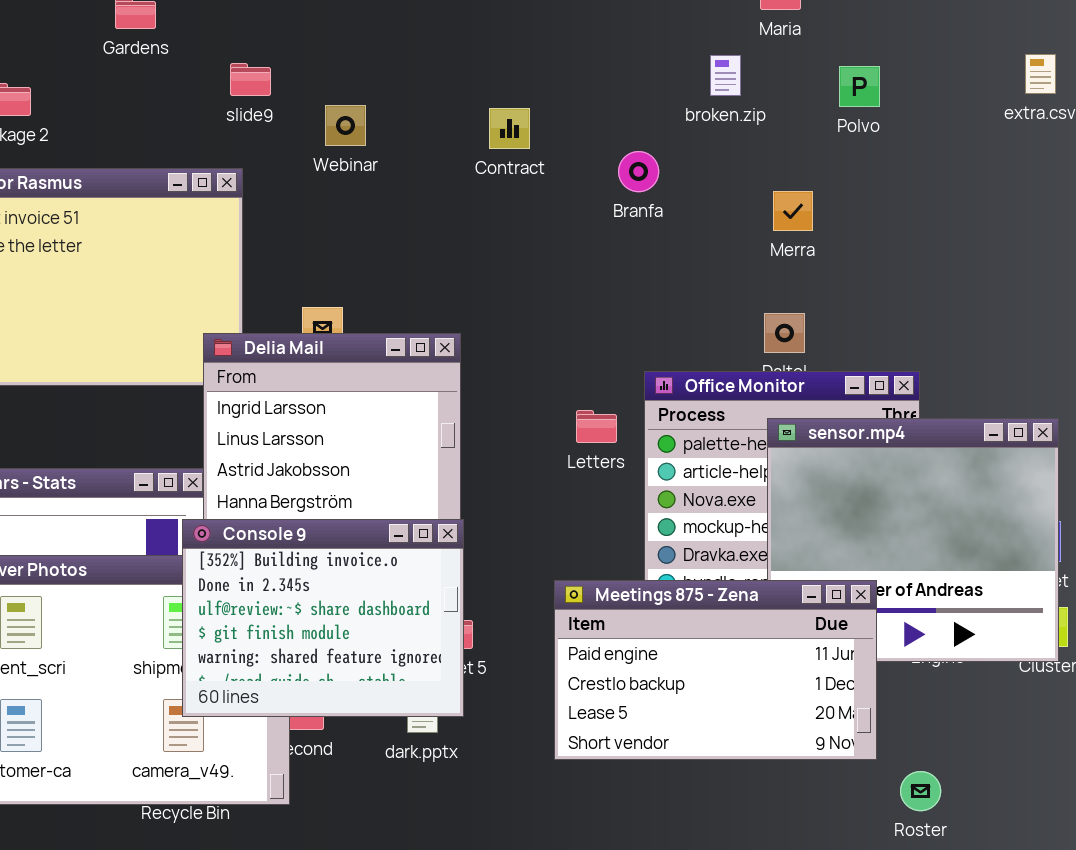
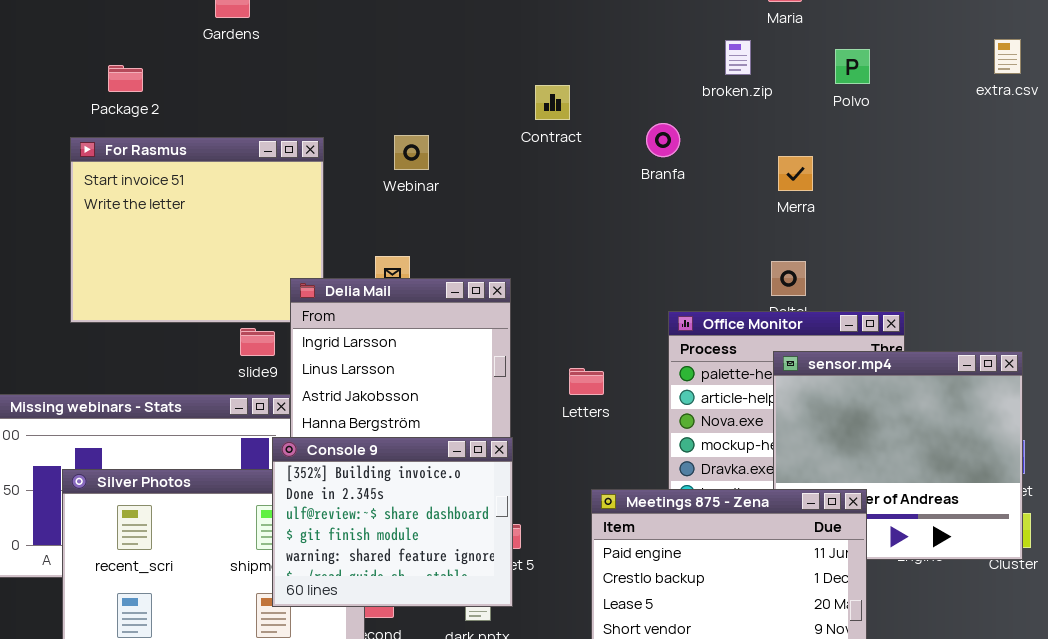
slide9: [230,63,271,96] -> [240,328,275,356], moved
Webinar: [325,105,366,146] -> [394,135,429,170], moved
Letters: [576,410,617,443] -> [569,368,604,395], moved

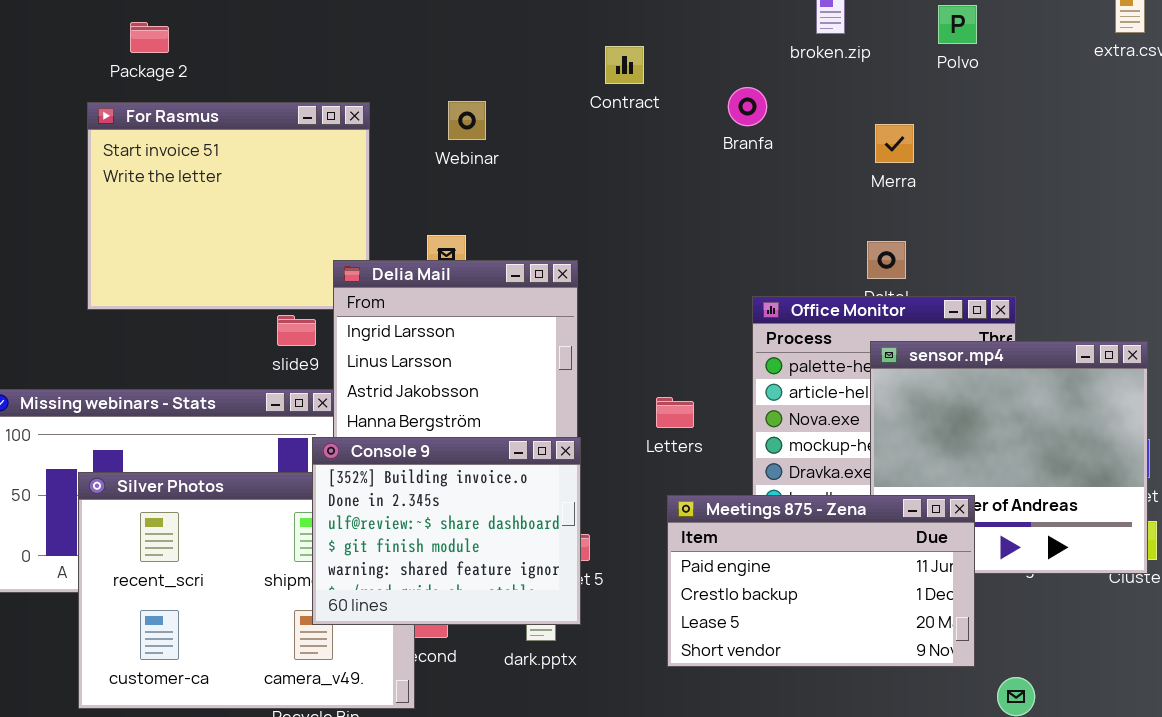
Letters: [569,368,604,395] -> [656,397,694,428], moved

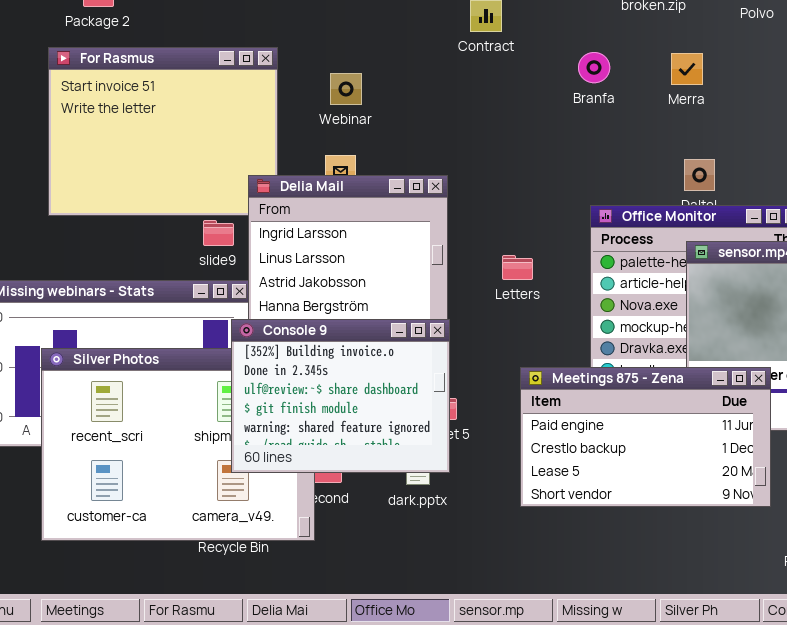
Branfa: [728,87,767,126] -> [578,52,610,83], moved
Webinar: [448,101,486,140] -> [330,73,362,105], moved
Merra: [875,124,914,163] -> [671,53,703,85], moved
Letters: [656,397,694,428] -> [502,255,533,280], moved

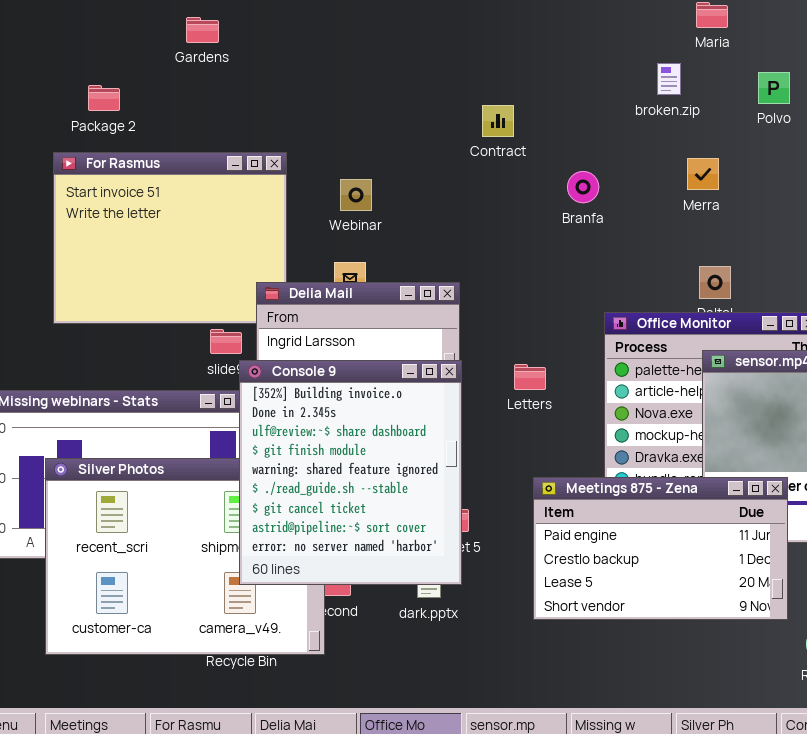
Branfa: [578,52,610,83] -> [567,171,599,203], moved
Console 9: [231,319,450,473] -> [239,360,462,585], resized

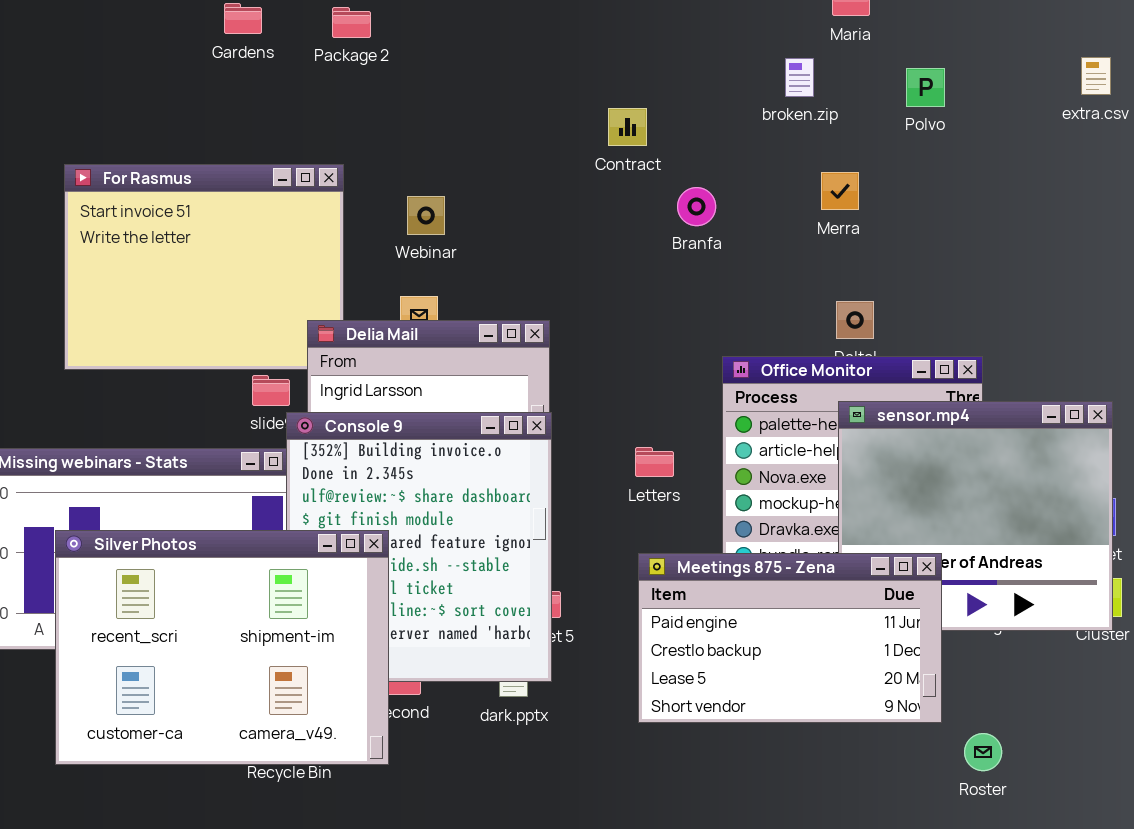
Package 2: [88,85,120,111] -> [332,7,371,38], moved
Contract: [482,105,514,137] -> [608,108,647,146], moved
Letters: [514,364,546,390] -> [635,447,674,477], moved
Silver Photos: [45,458,325,655] -> [55,530,389,765], raised

